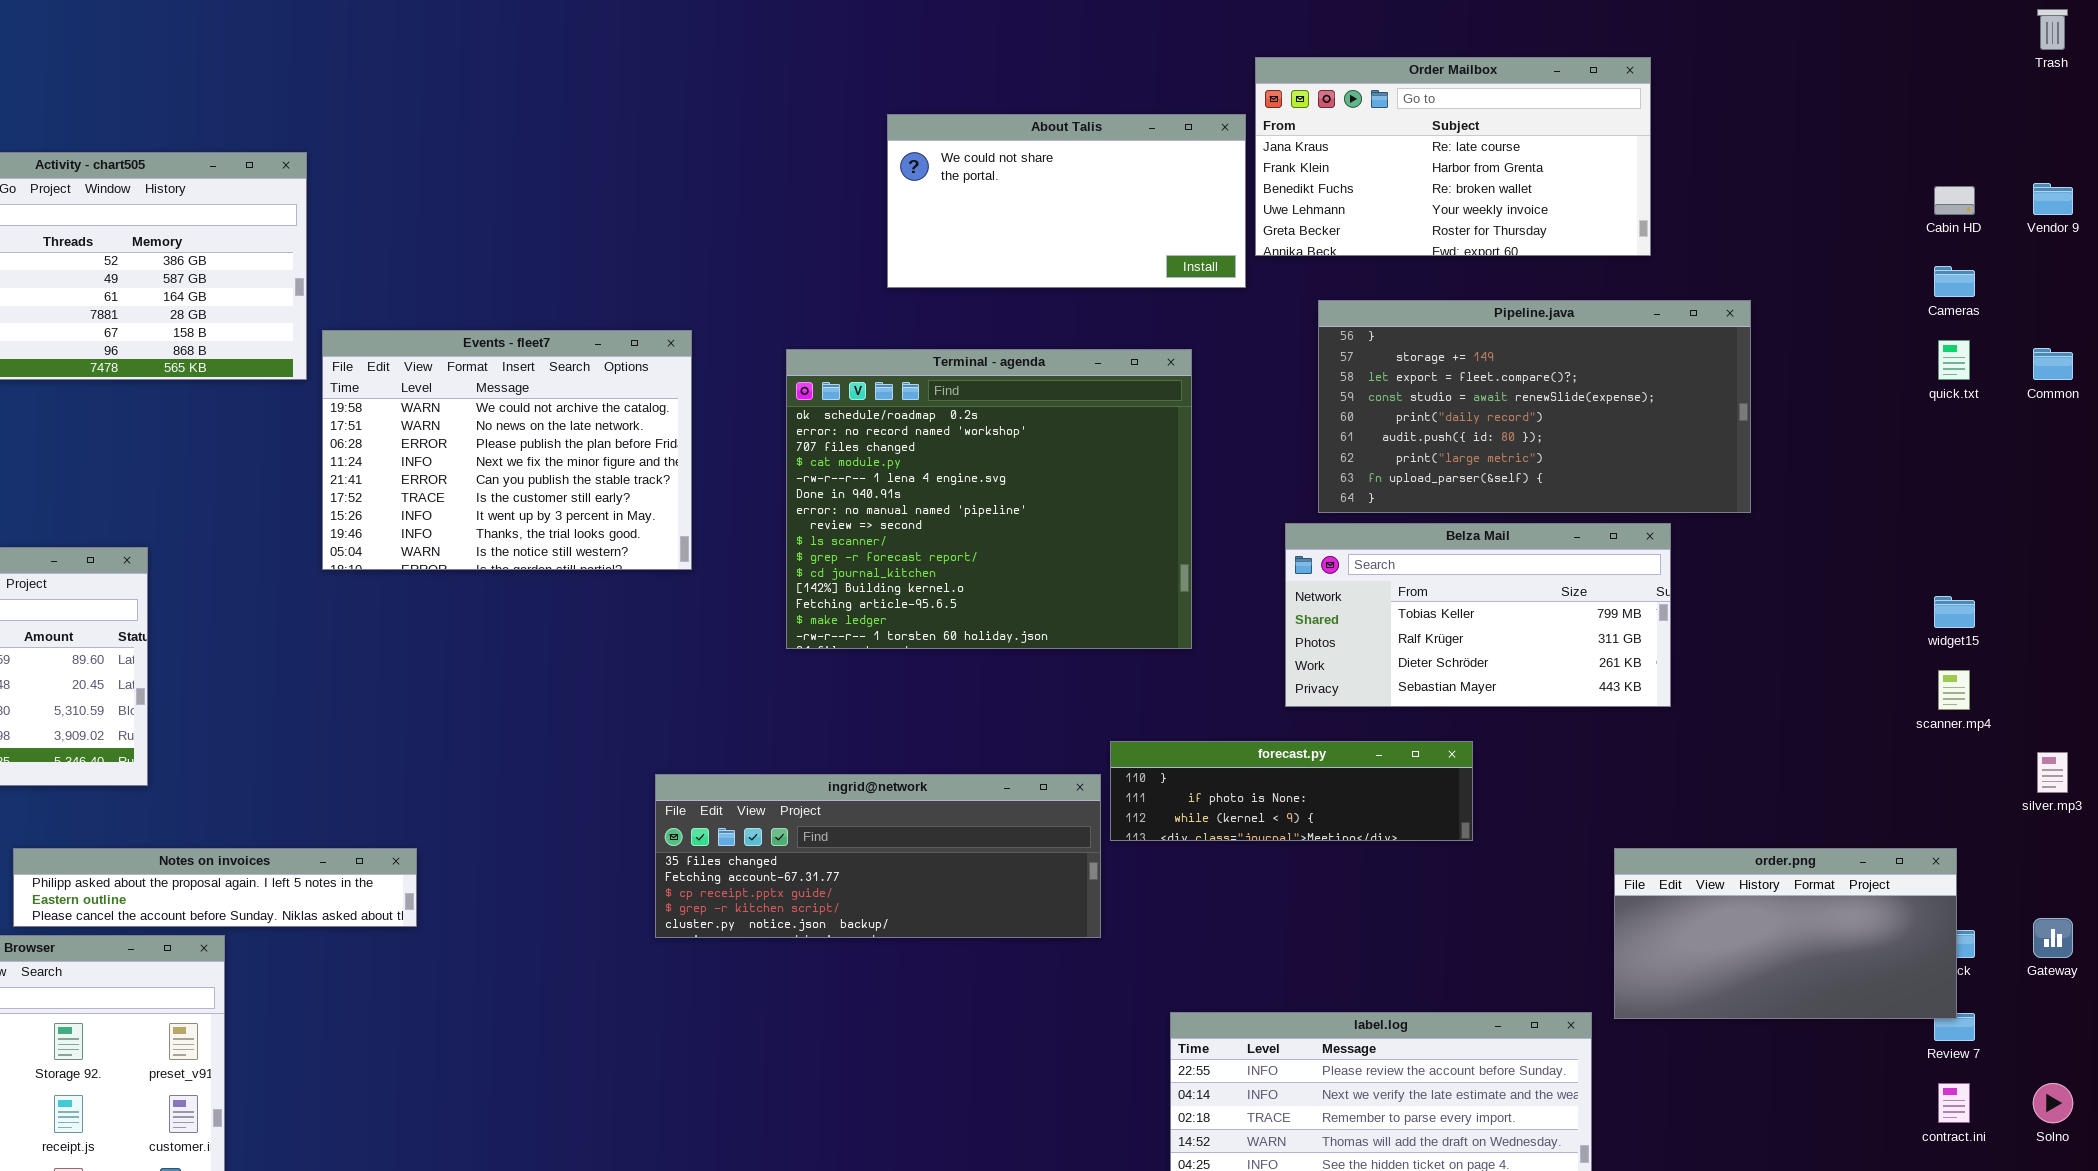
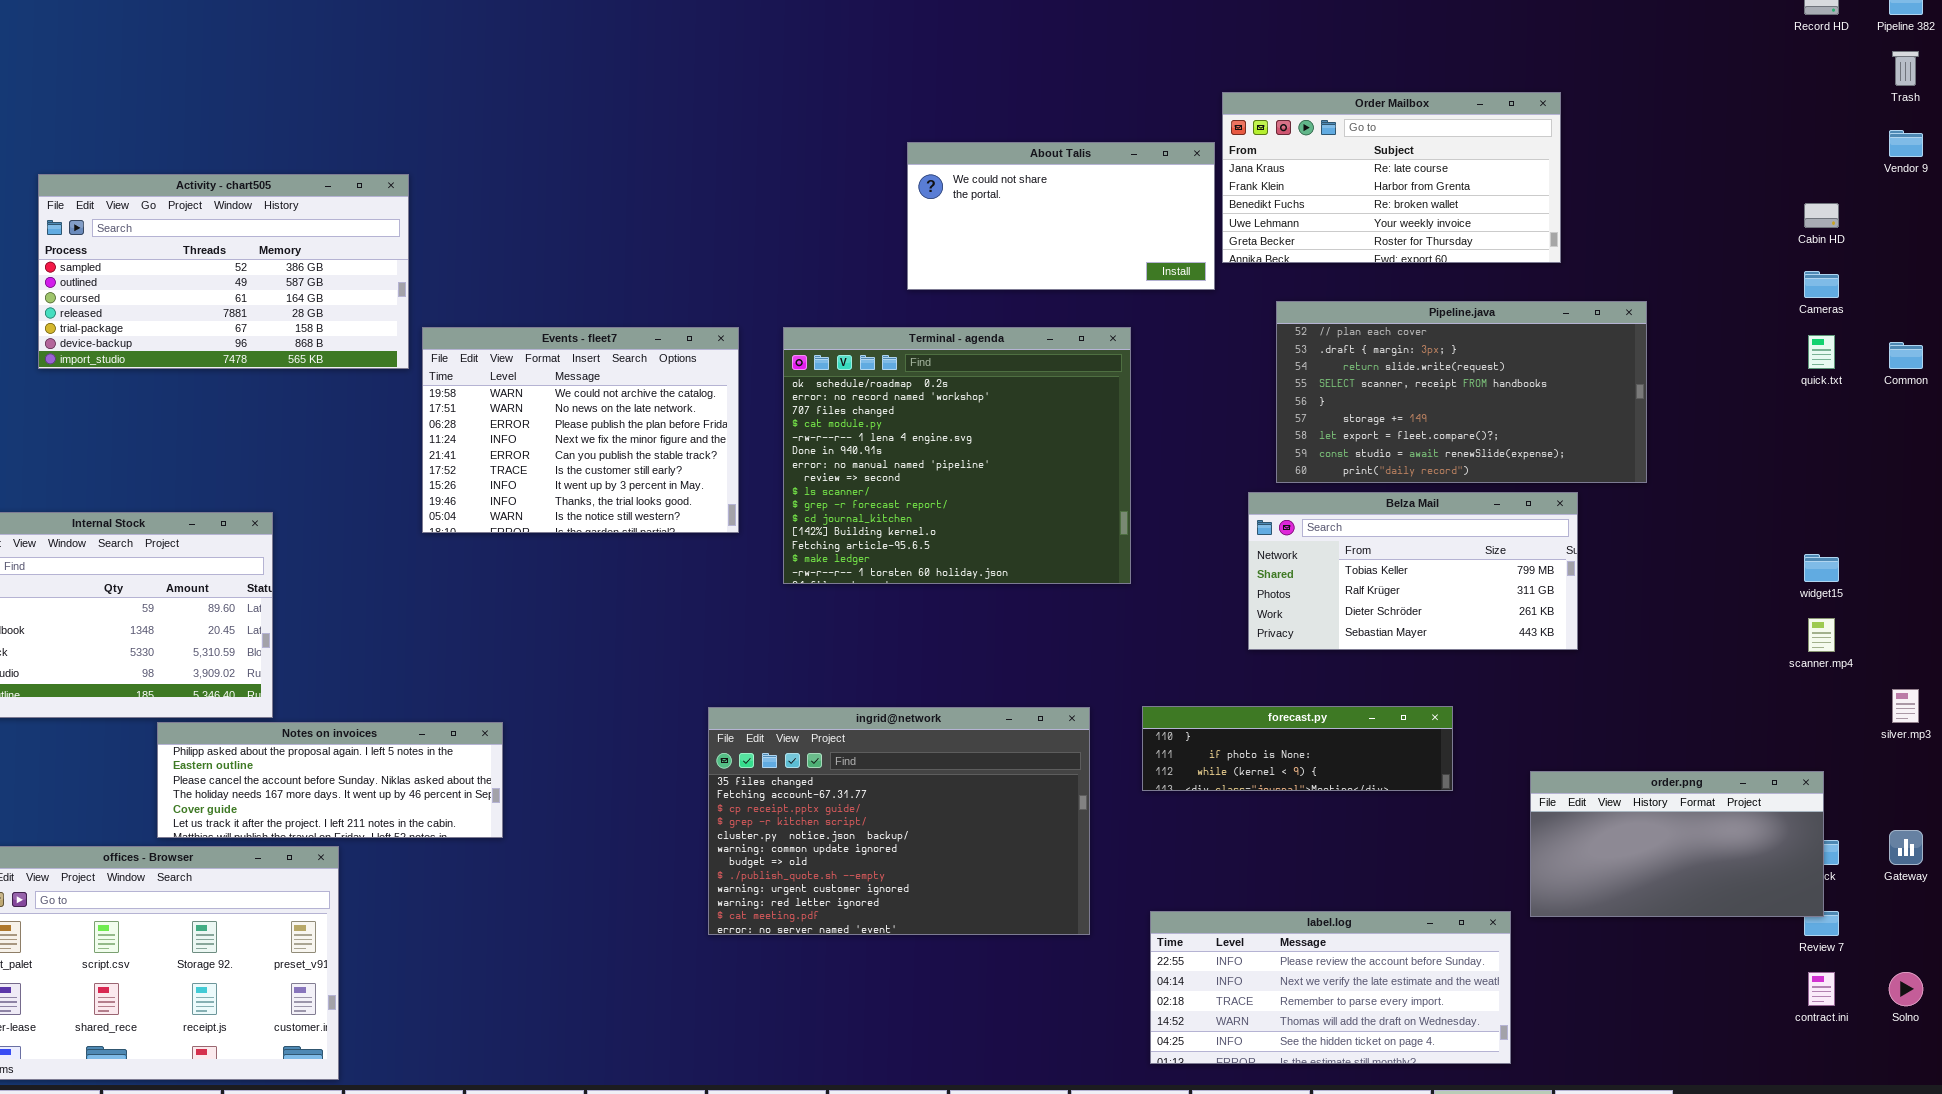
Vendor 9: [2033,183,2073,215] -> [1889,130,1923,157], moved
Pipeline.java: [1318,300,1751,513] -> [1276,301,1647,483], scrolled up 4 rows
Terminal - agenda: [786,349,1192,649] -> [783,327,1131,584], moved
forecast.py: [1110,741,1473,841] -> [1142,706,1453,791], moved
ingrid@network: [655,774,1101,938] -> [708,707,1090,935], resized
Notes on invoices: [13,848,417,927] -> [157,722,503,838], resized

